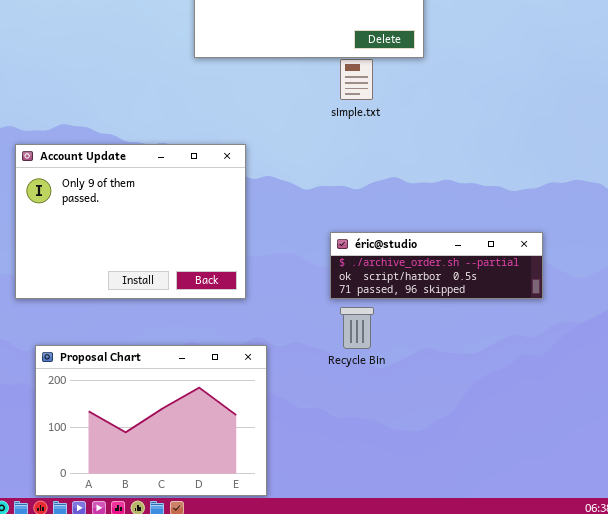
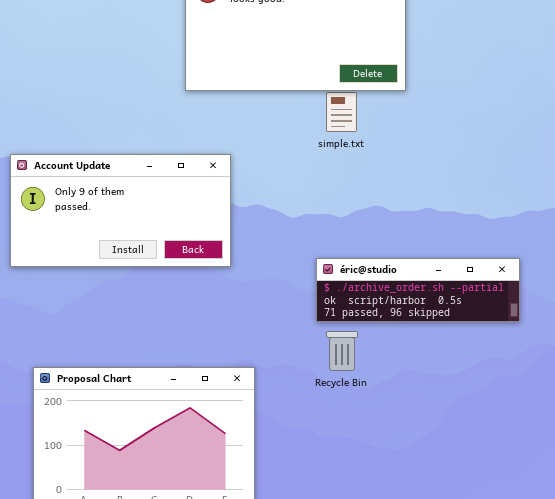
Account Update: [15,144,246,299] -> [10,154,231,267], moved, resized

